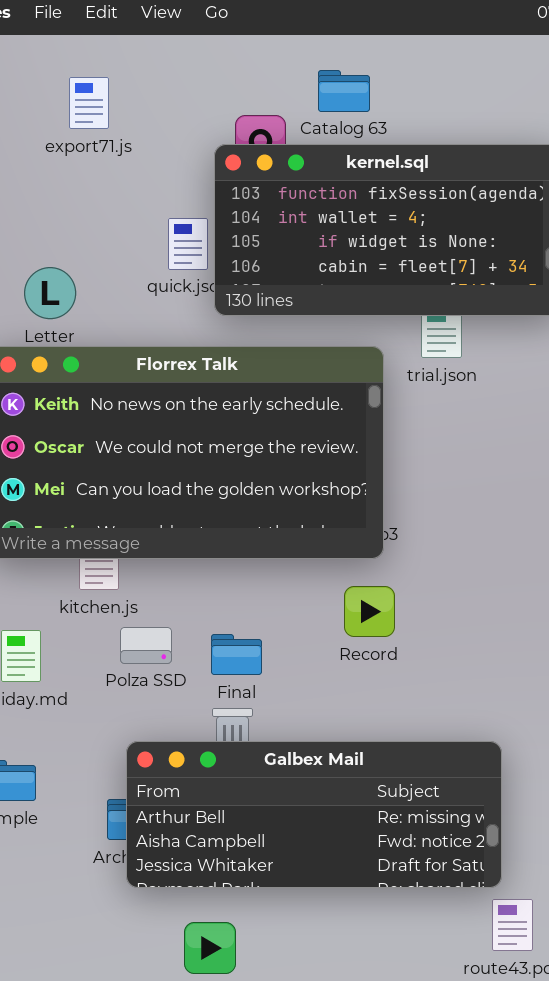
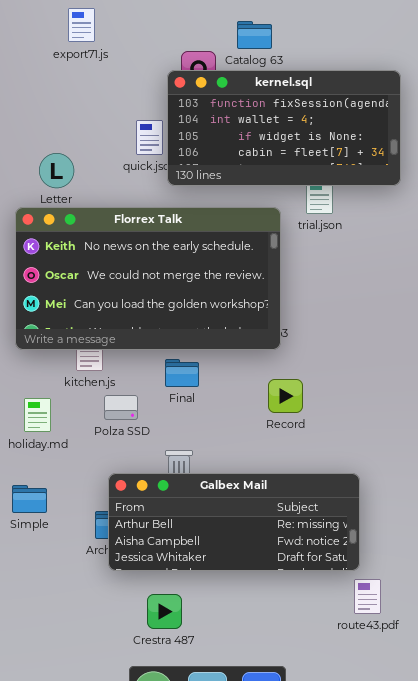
export71.js: [69,77,109,129] -> [68,8,95,42], moved
Record: [344,586,395,637] -> [268,379,303,413], moved
Final: [211,634,262,675] -> [165,359,199,387], moved

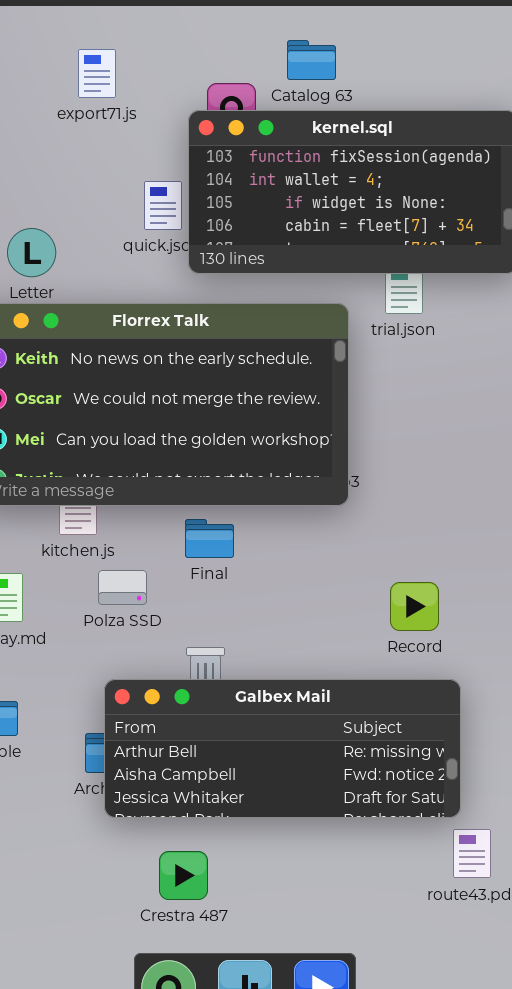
export71.js: [68,8,95,42] -> [78,49,116,98], moved
Record: [268,379,303,413] -> [390,582,439,631], moved

